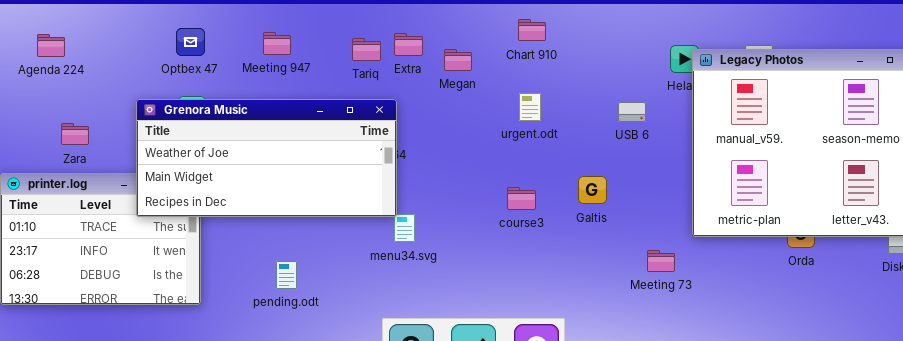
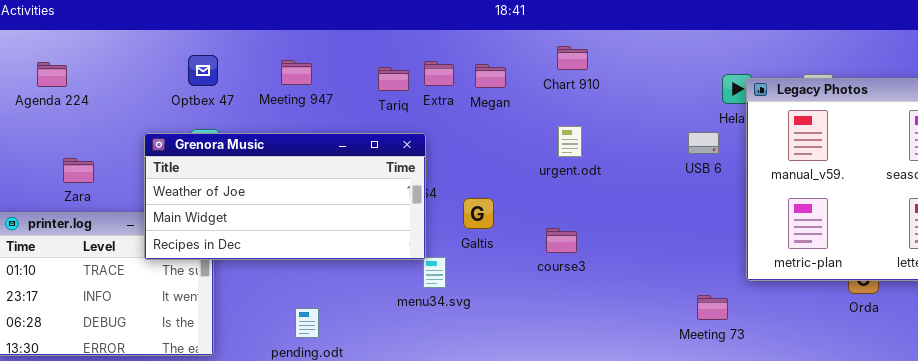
Megan: [444,49,472,71] -> [475,64,506,88], moved
USB 6: [618,102,646,122] -> [688,132,719,154], moved
Galtis: [578,176,607,204] -> [463,198,494,229], moved

